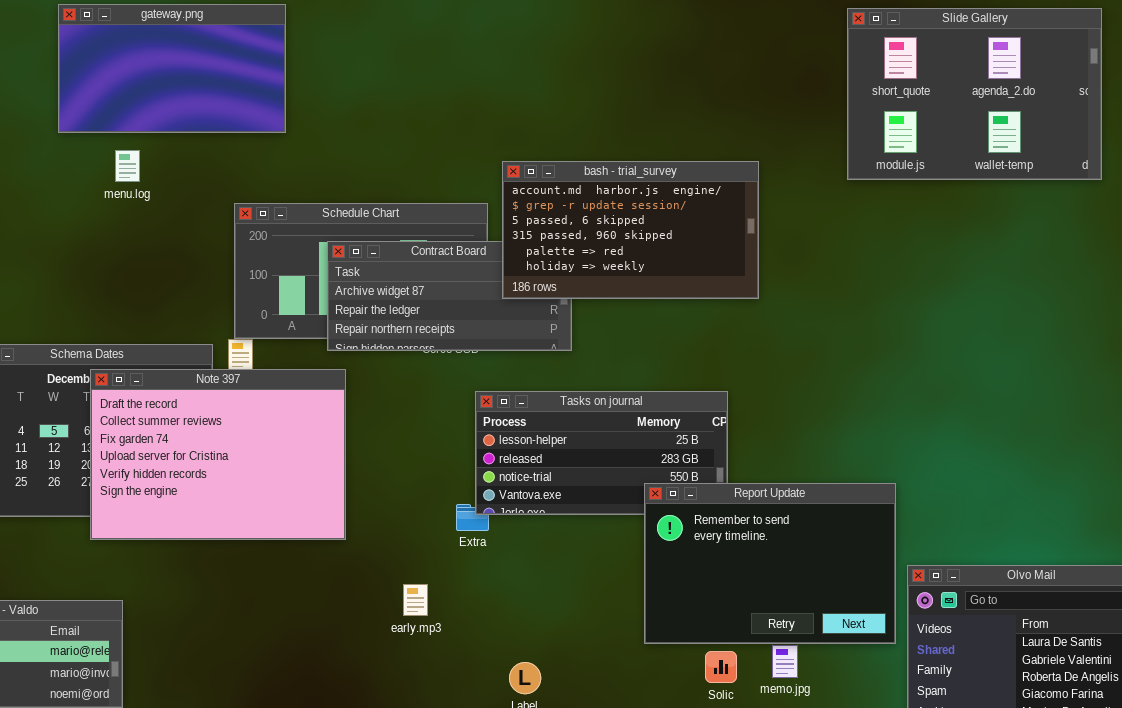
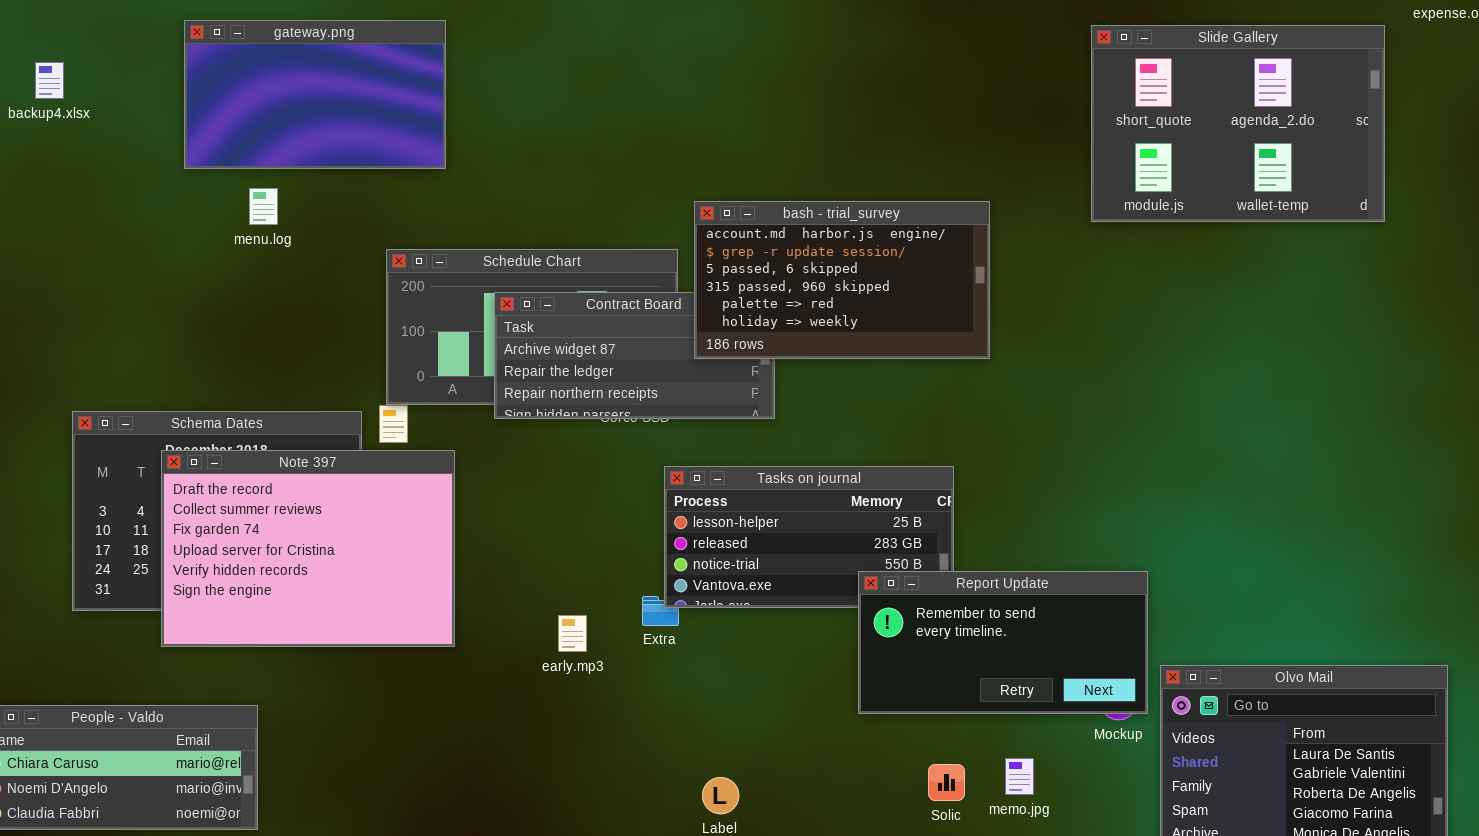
Note 397: [90,369,346,540] -> [161,450,455,647], moved
Report Update: [644,483,896,644] -> [858,571,1148,714], resized
early.mp3: [403,584,428,616] -> [558,615,587,652], moved

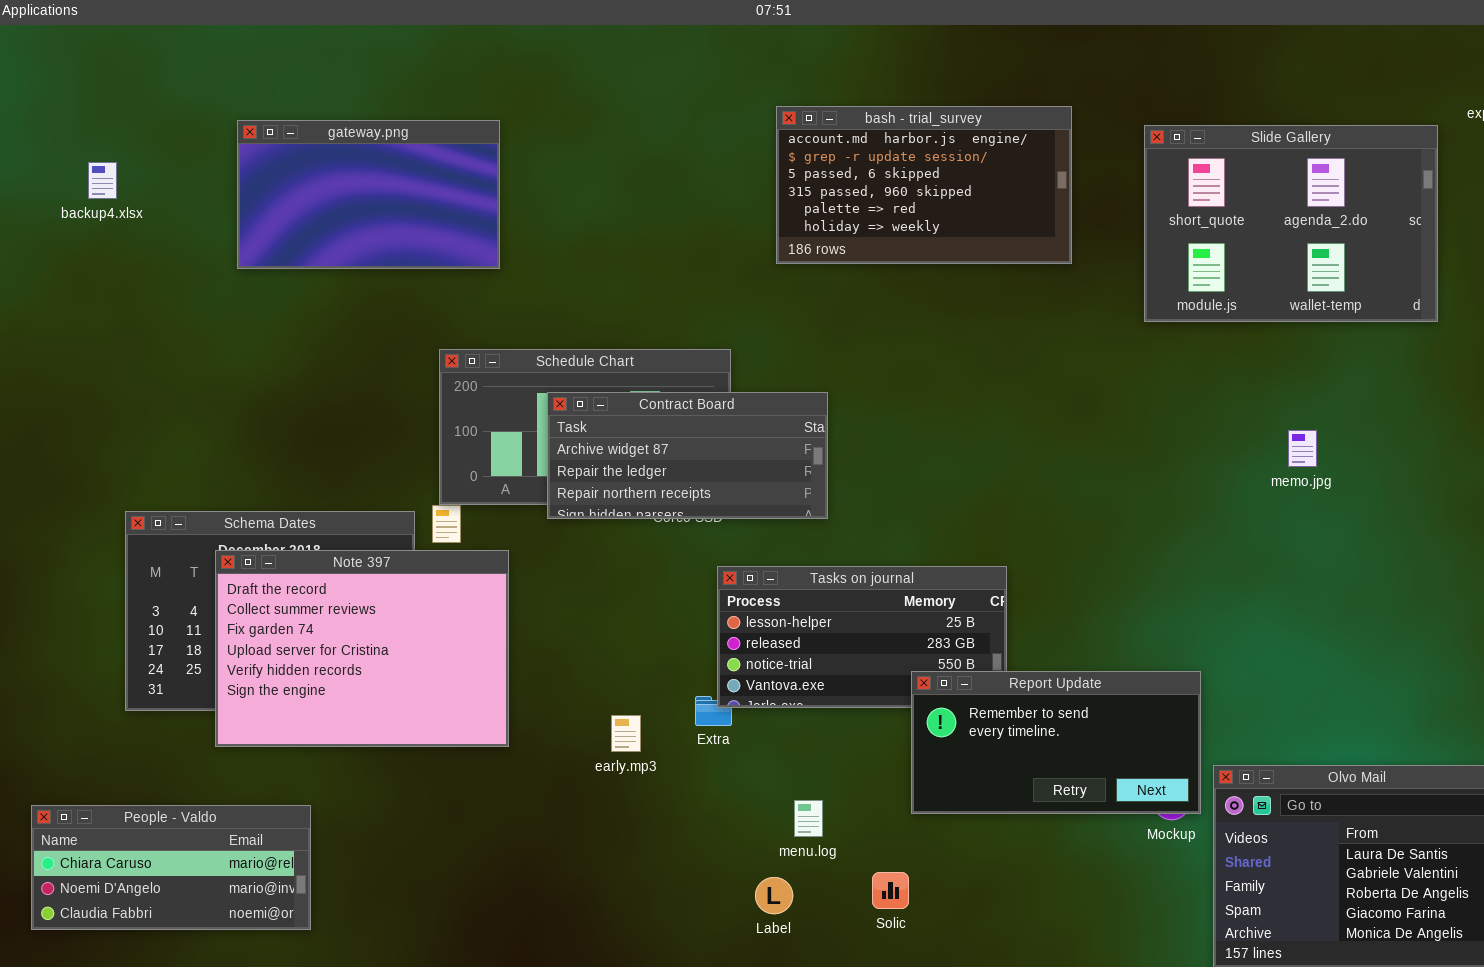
menu.log: [249,188,278,225] -> [794,800,823,837], moved
bash - trial_survey: [694,201,990,359] -> [776,106,1072,264], moved
memo.jpg: [1005,758,1034,795] -> [1288,430,1317,467], moved
Solic: [928,764,965,801] -> [872,872,909,909], moved

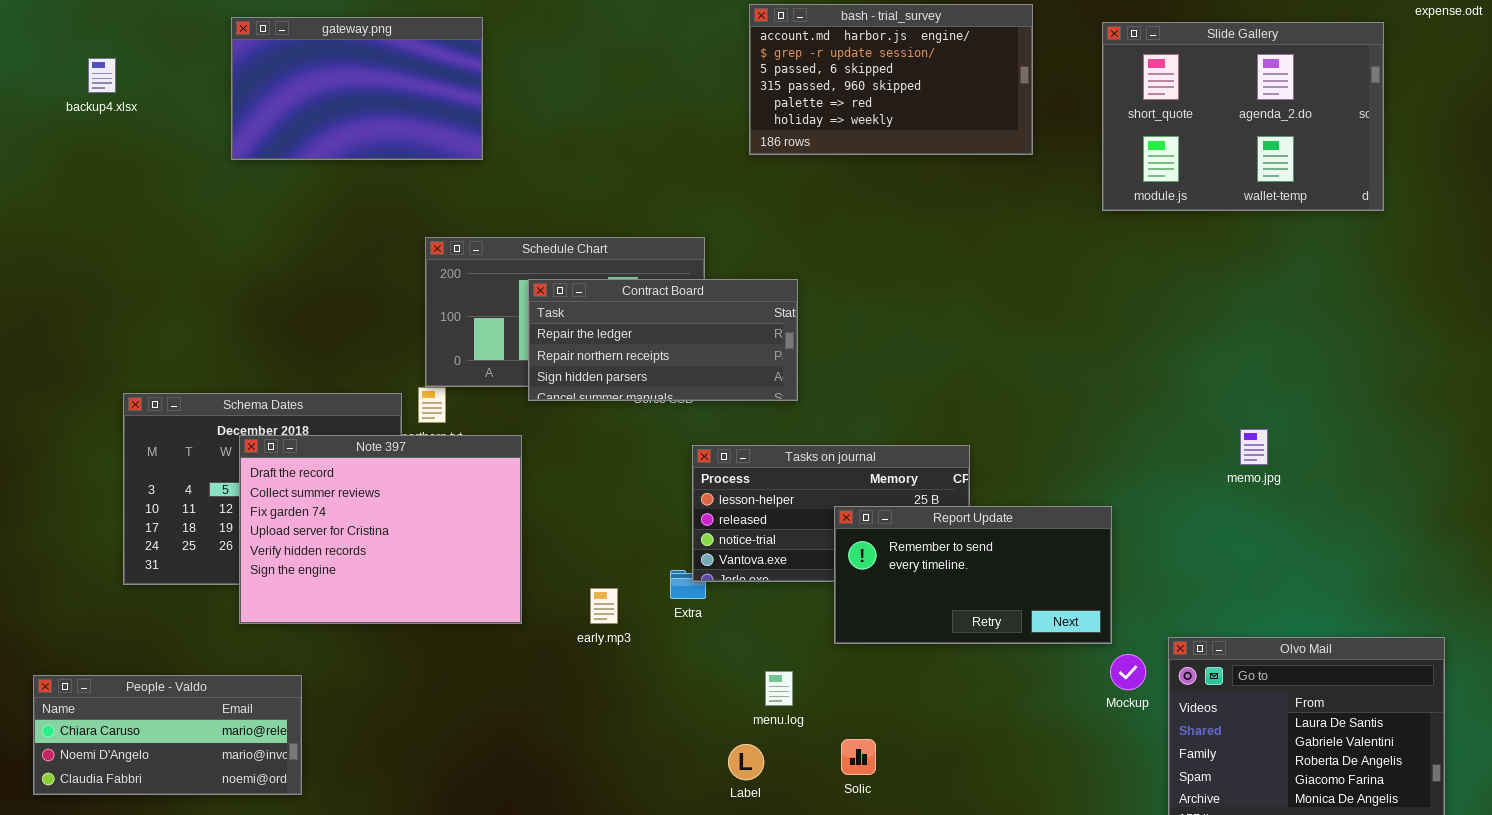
Contract Board: [547,392,828,519] -> [528,279,798,401], scrolled down 1 row
memo.jpg: [1288,430,1317,467] -> [1240,429,1268,465], moved
Note 397: [215,550,509,747] -> [239,435,522,624], moved
Report Update: [911,671,1201,814] -> [834,506,1112,644], moved

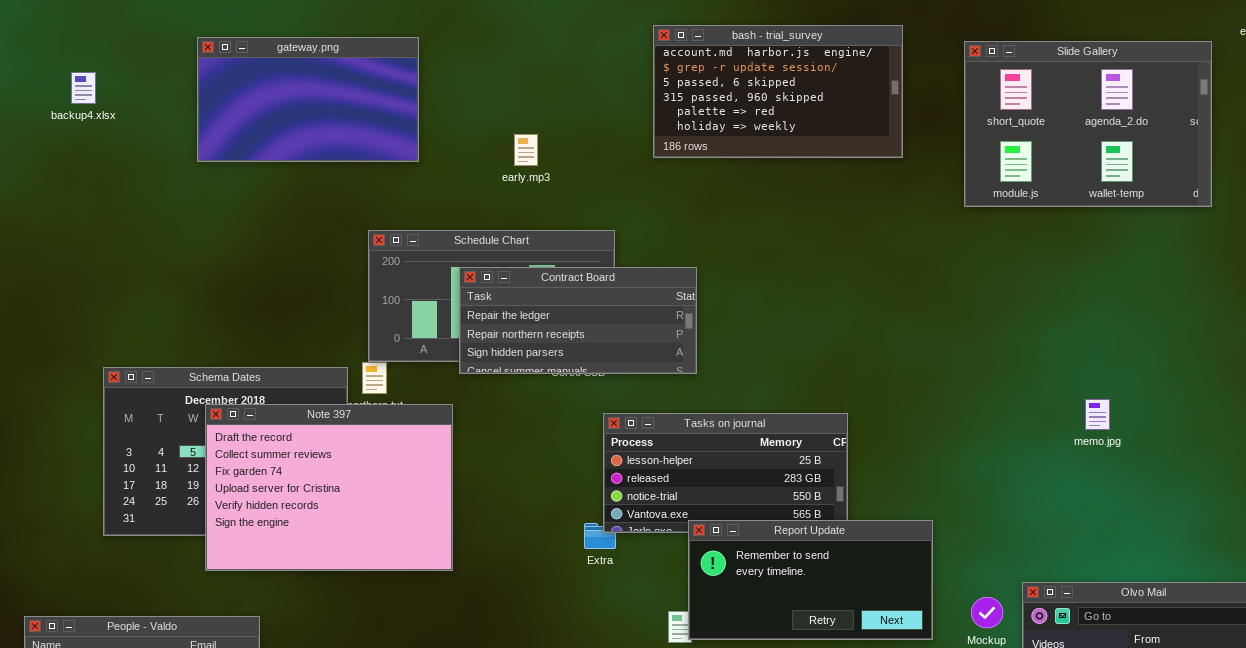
Report Update: [834,506,1112,644] -> [688,520,933,640], moved
early.mp3: [590,588,618,624] -> [514,134,538,166], moved

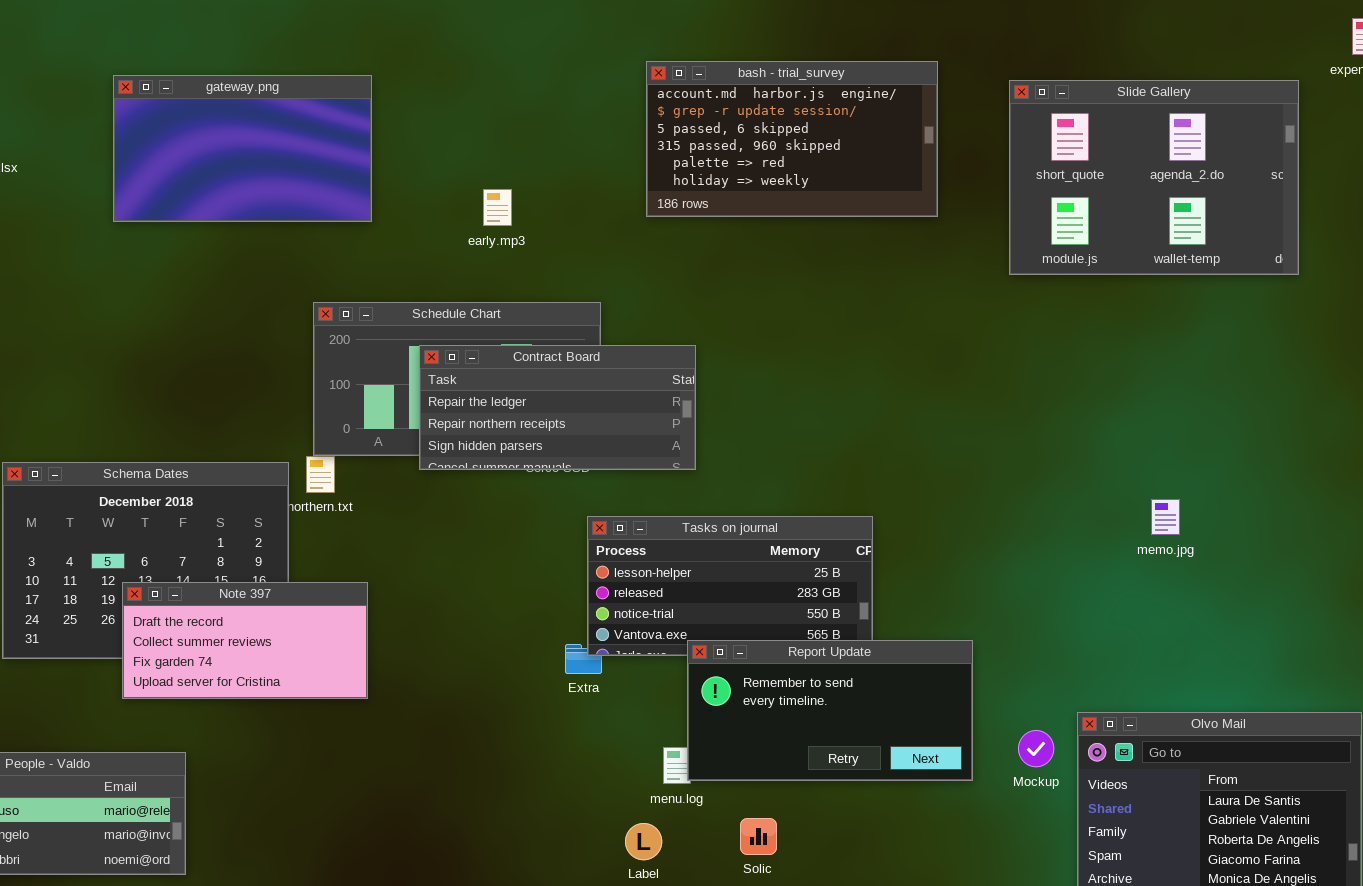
Note 397: [205,404,453,571] -> [122,582,368,699], resized

